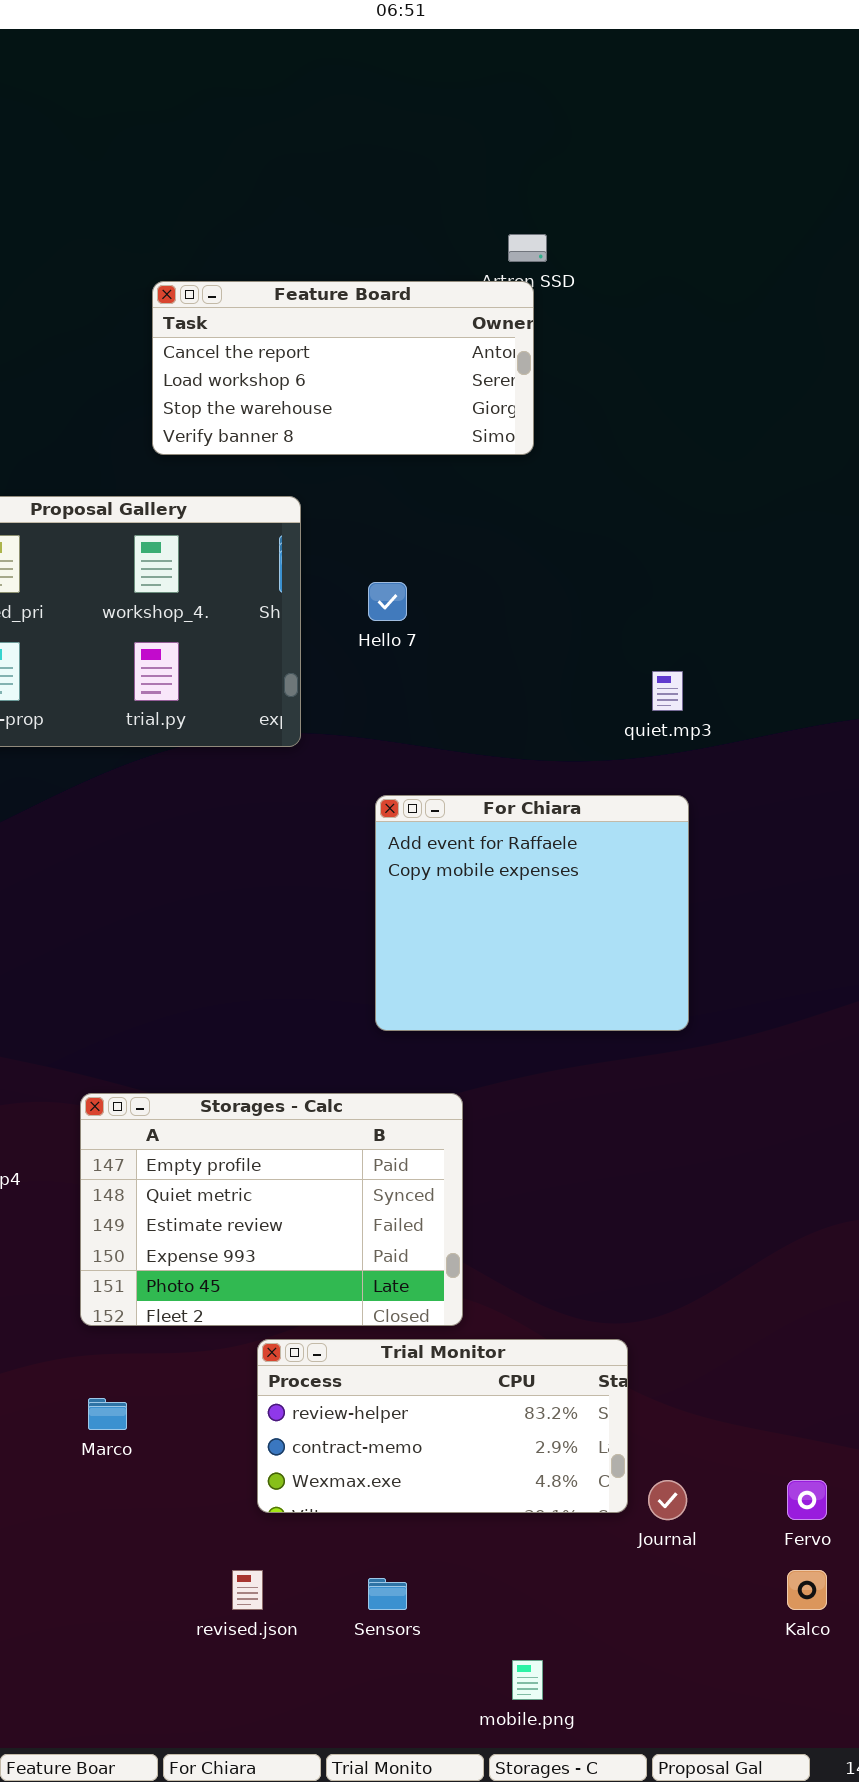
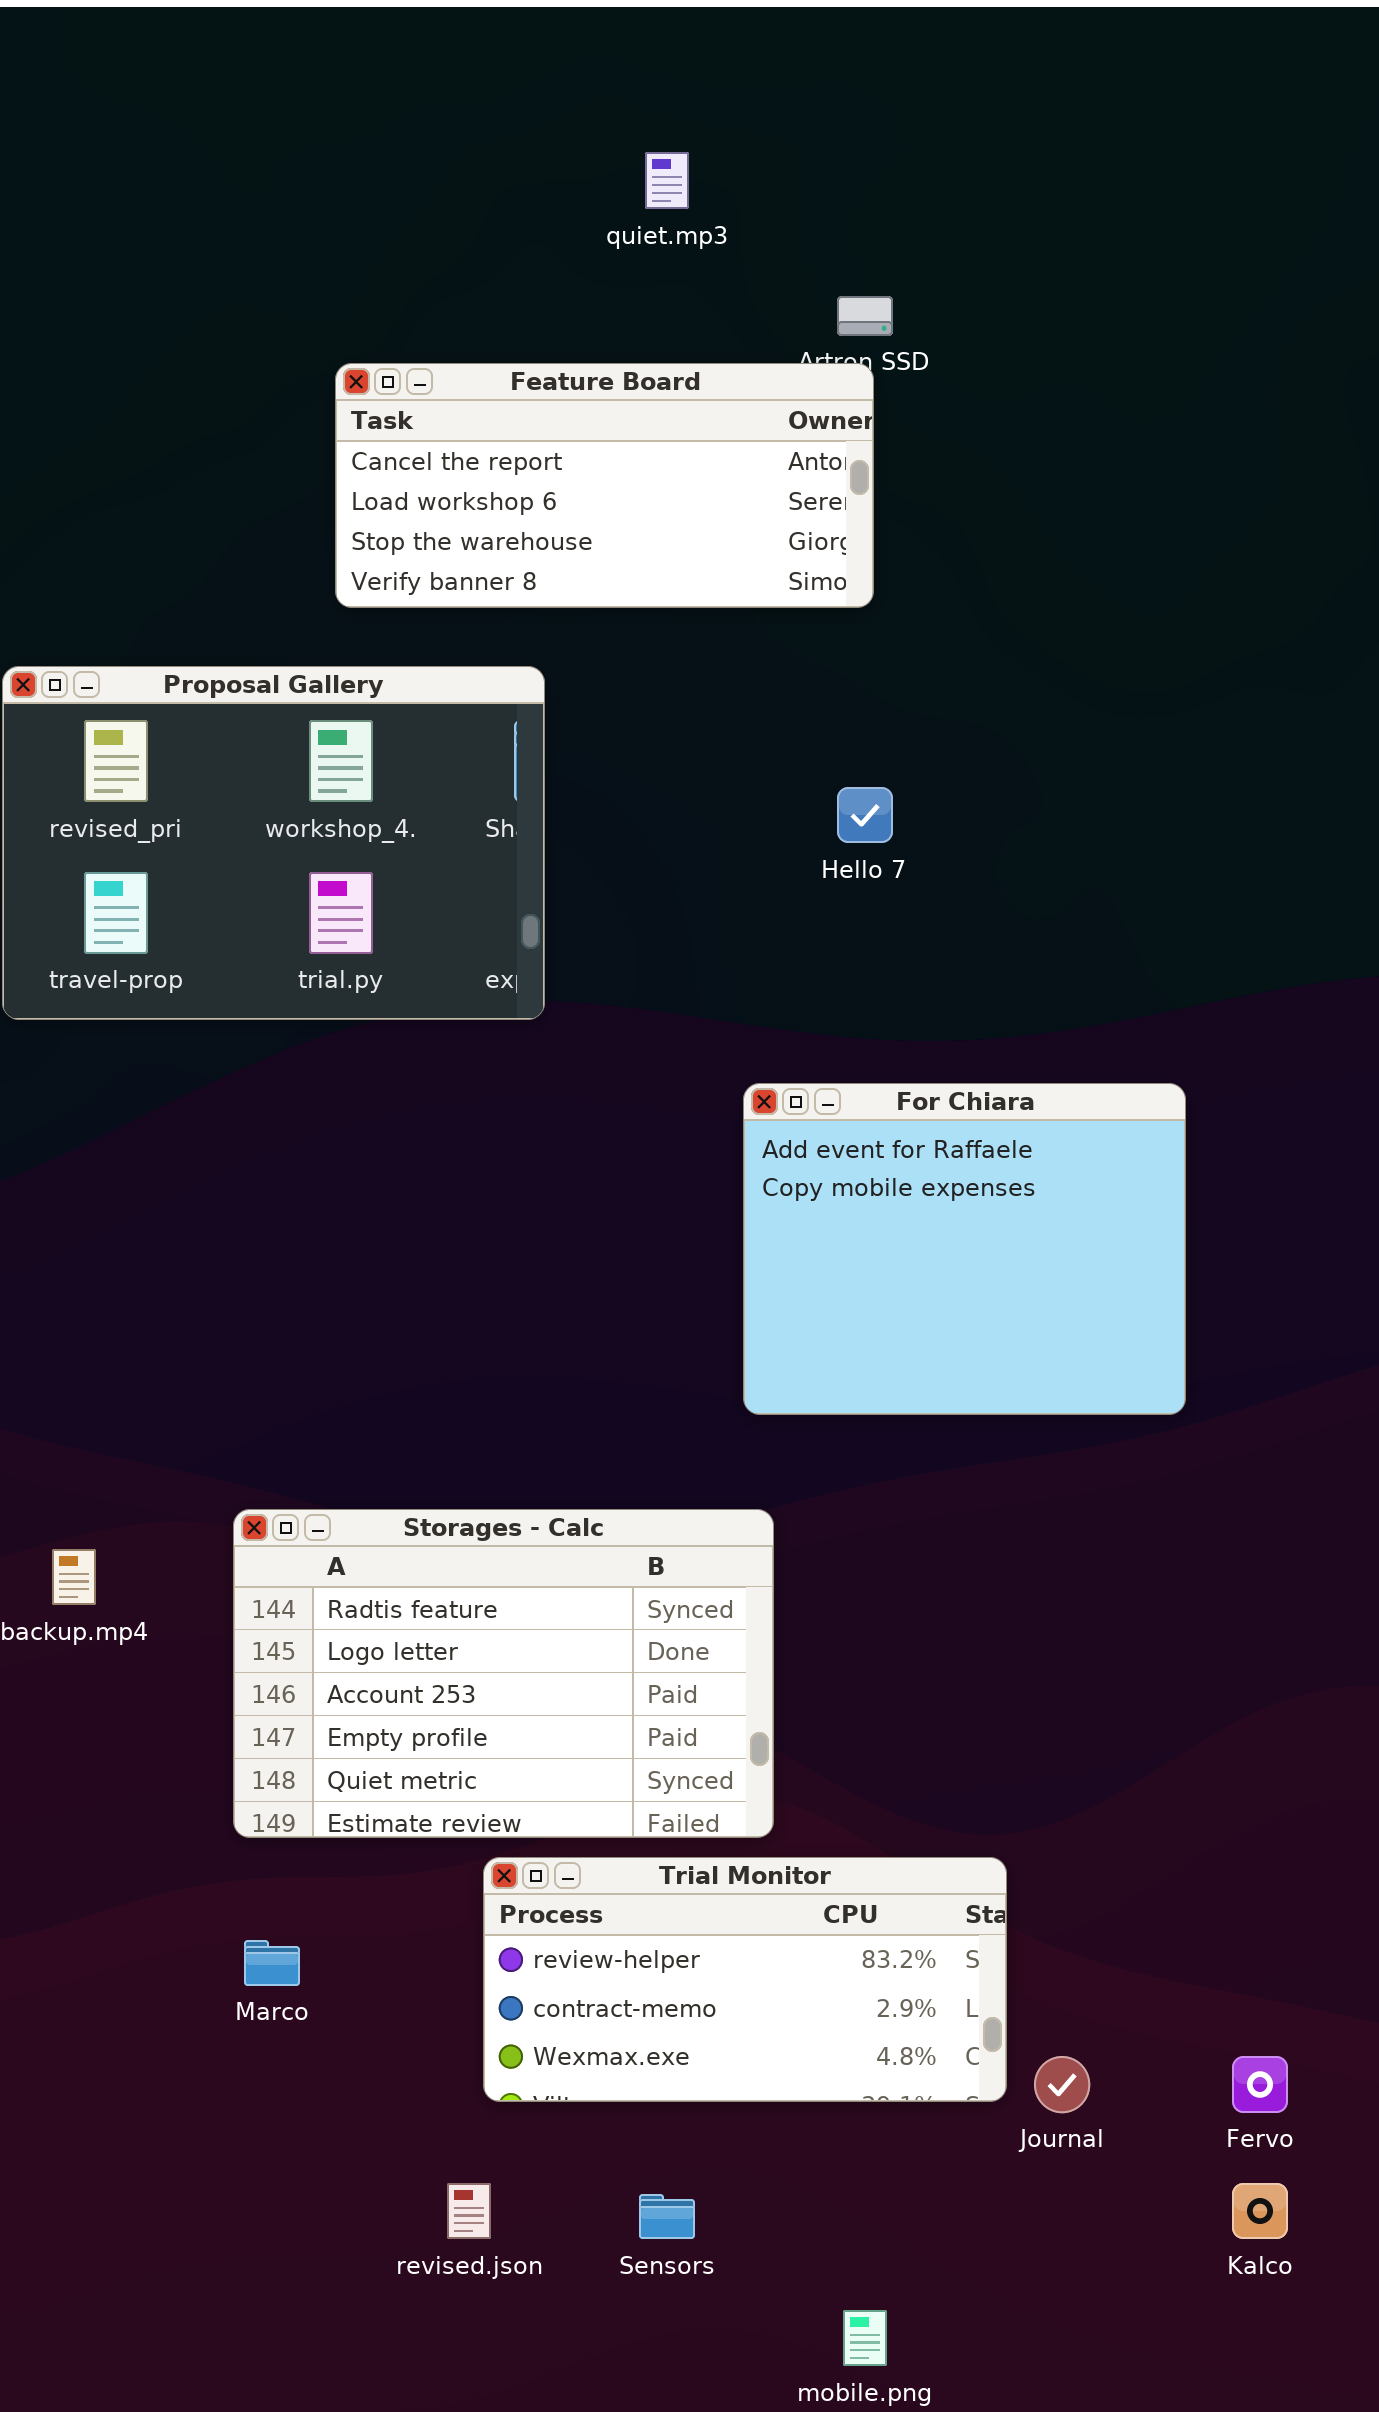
Hello 7: [368,582,407,621] -> [837,787,893,843], moved
quiet.mp3: [652,671,683,711] -> [645,152,689,209], moved
For Chiara: [375,795,689,1031] -> [743,1083,1186,1415], moved
Storages - Calc: [80,1093,463,1326] -> [233,1509,774,1838], scrolled up 3 rows

